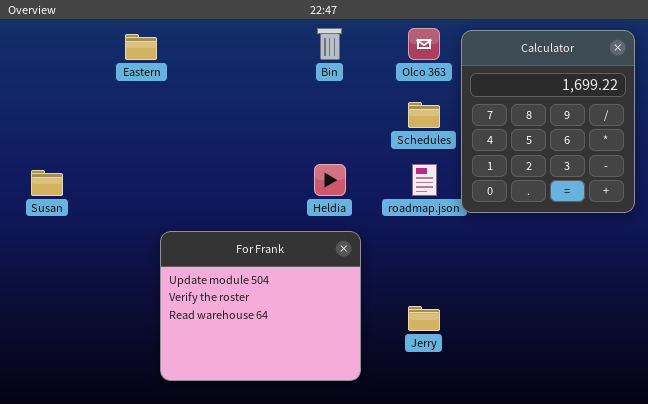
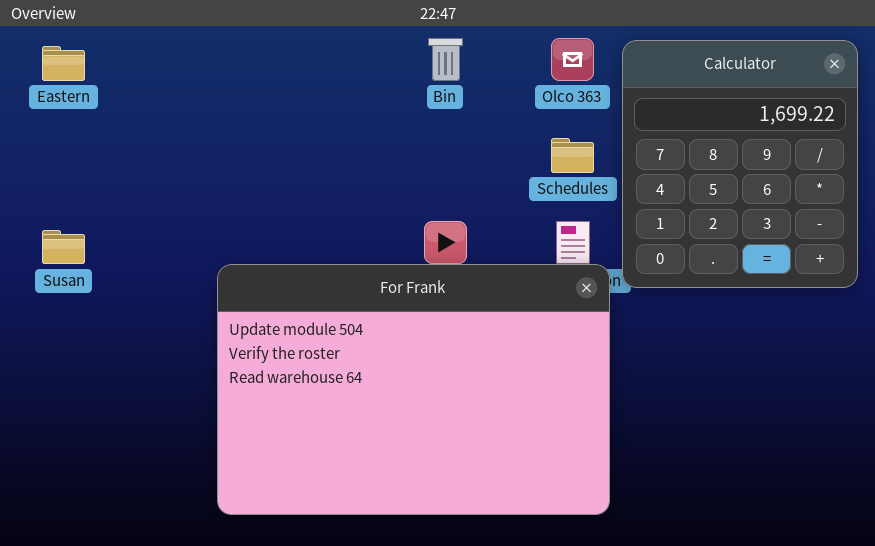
Eastern: [125,34,157,60] -> [42,46,85,81], moved
For Frank: [160,231,361,381] -> [217,264,610,515], resized

